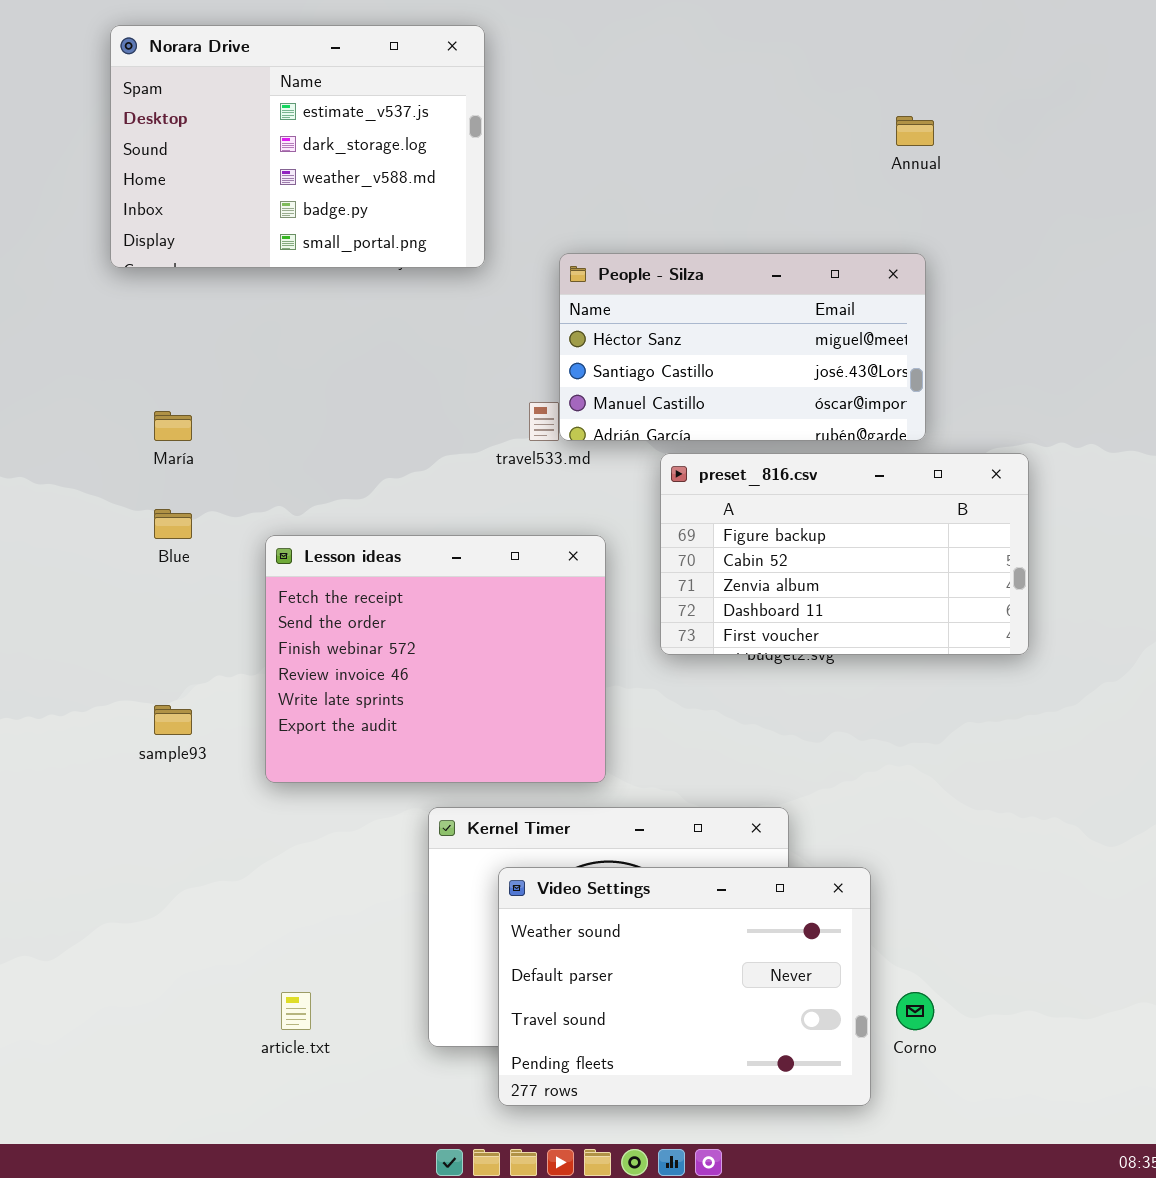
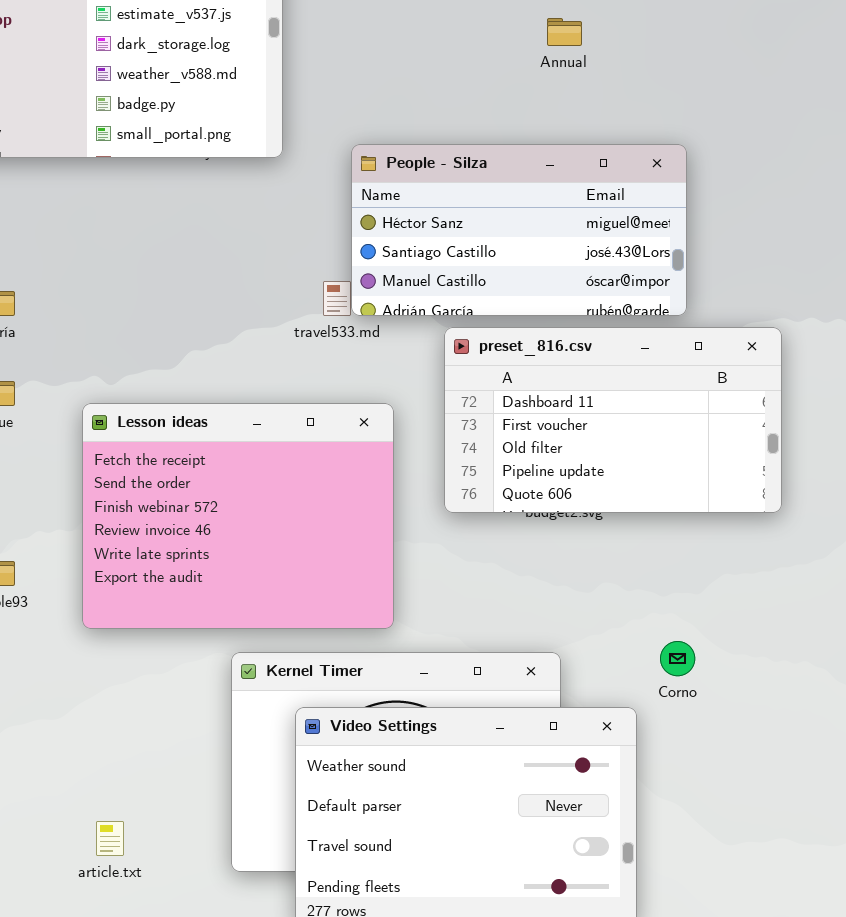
Annual: [896,116,934,146] -> [547,18,582,46], moved
preset_816.csv: [660,453,1029,655] -> [444,327,782,513], scrolled down 3 rows
Corno: [896,992,934,1030] -> [660,641,695,676], moved

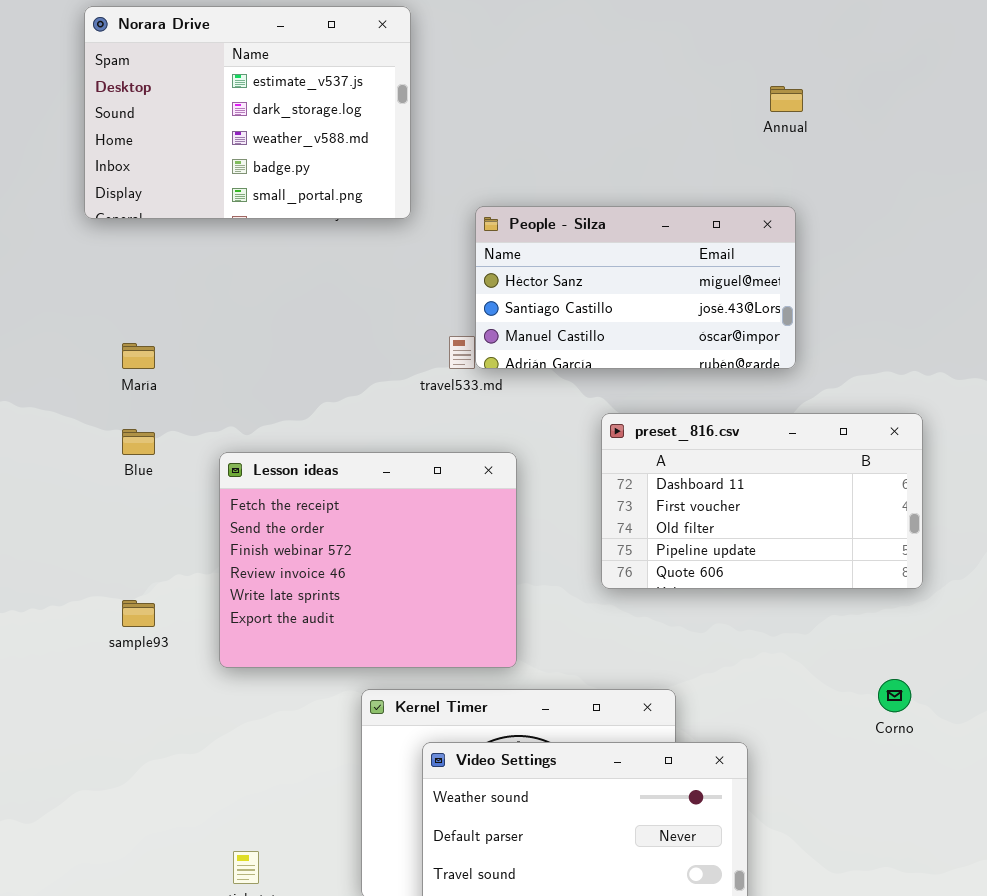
Annual: [547,18,582,46] -> [770,86,803,112], moved
preset_816.csv: [444,327,782,513] -> [601,413,923,589], moved
Corno: [660,641,695,676] -> [878,679,911,712], moved

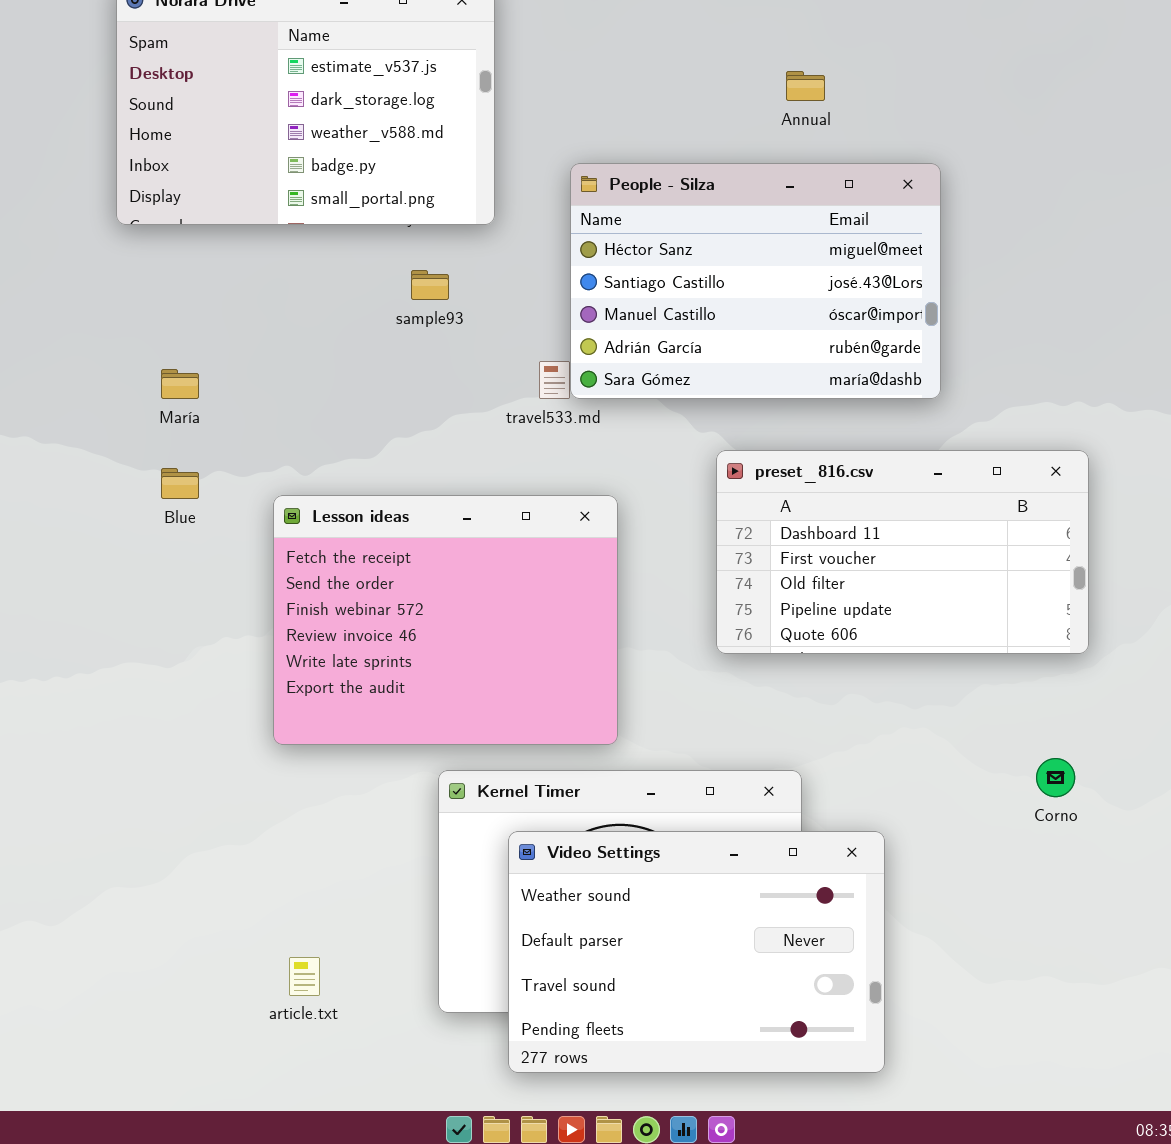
Annual: [770,86,803,112] -> [786,71,825,101], moved
People - Silza: [475,206,796,369] -> [570,163,941,399], resized
sample93: [122,600,155,627] -> [411,270,449,300], moved

